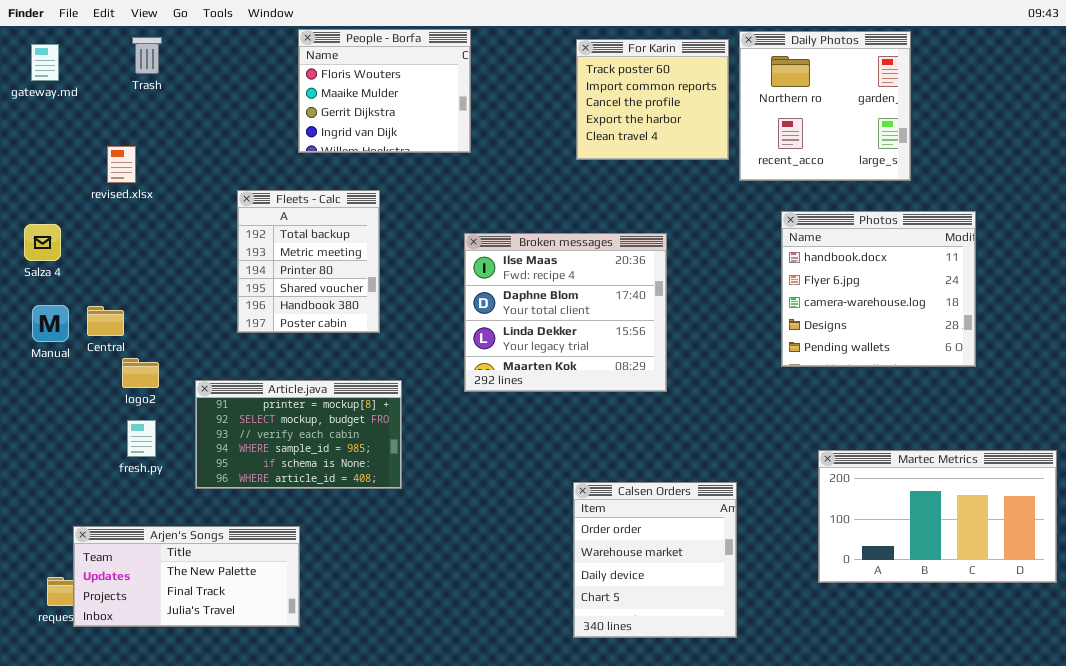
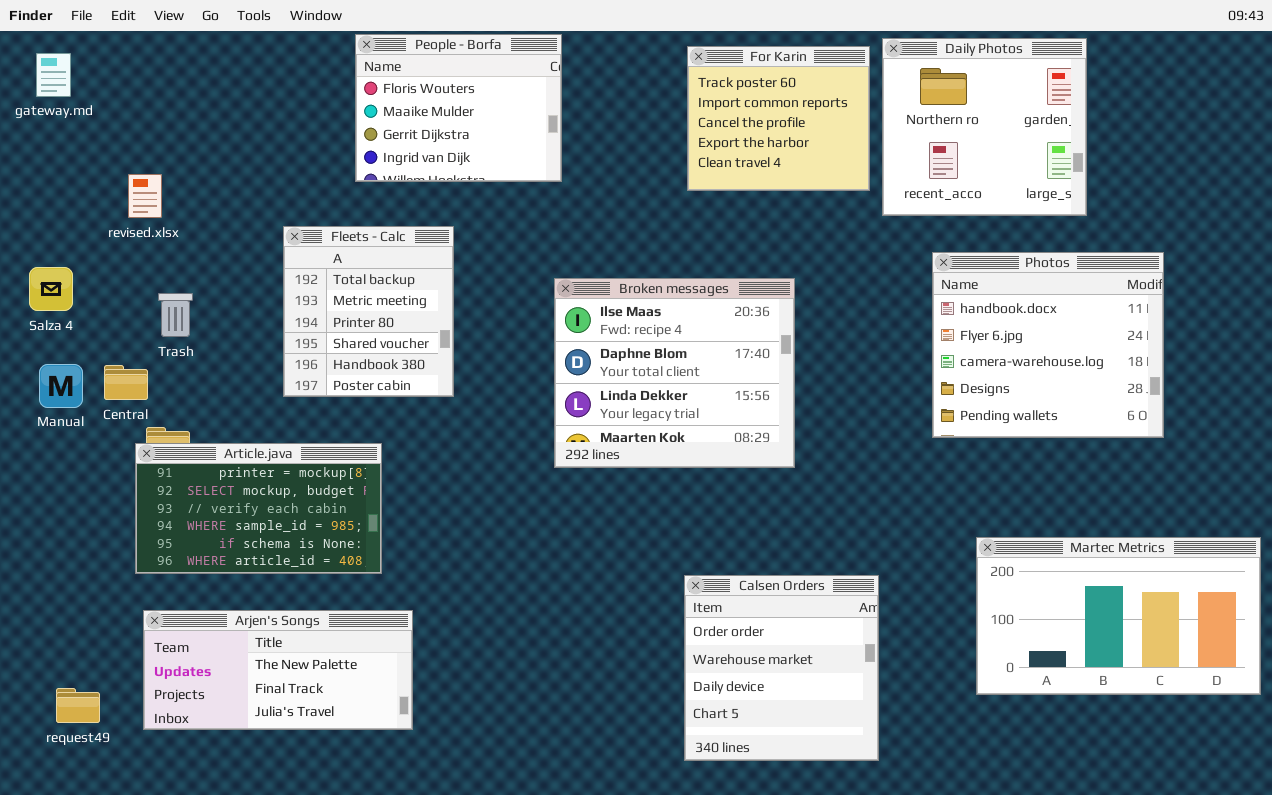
Trash: [132,37,162,74] -> [158,293,193,337], moved
Article.java: [195,380,402,489] -> [135,443,382,574], moved
Arjen's Songs: [73,526,300,627] -> [143,610,413,730], moved

